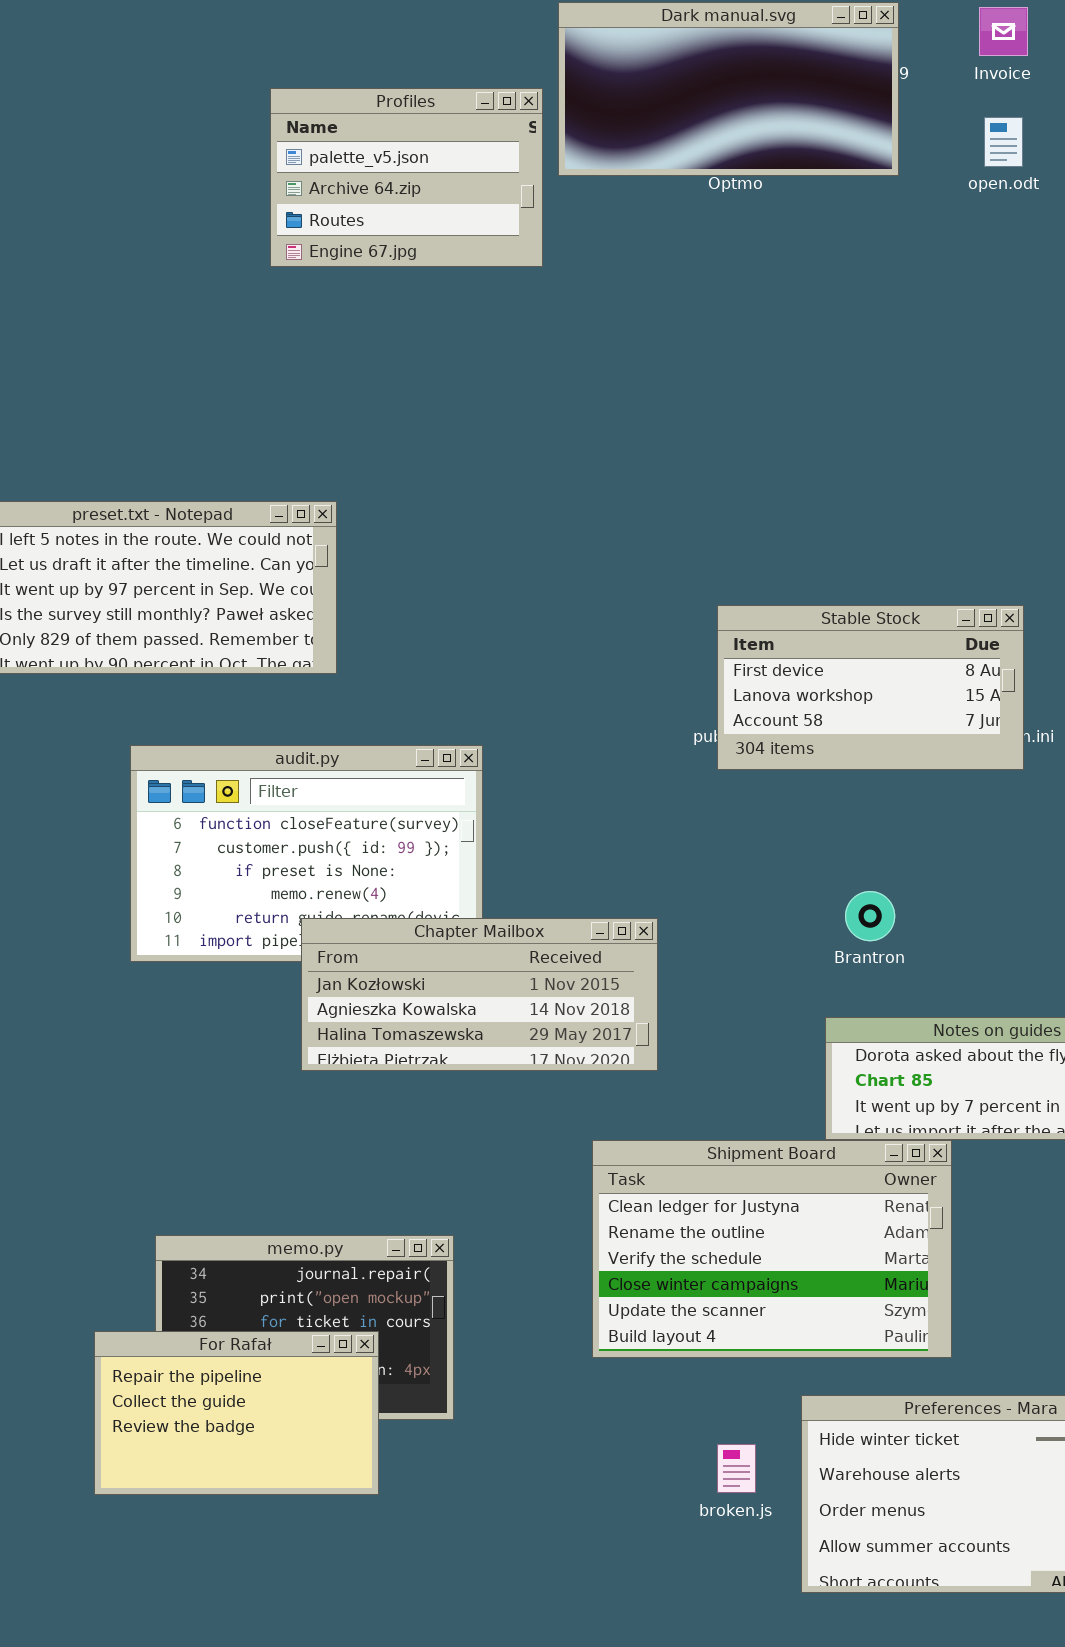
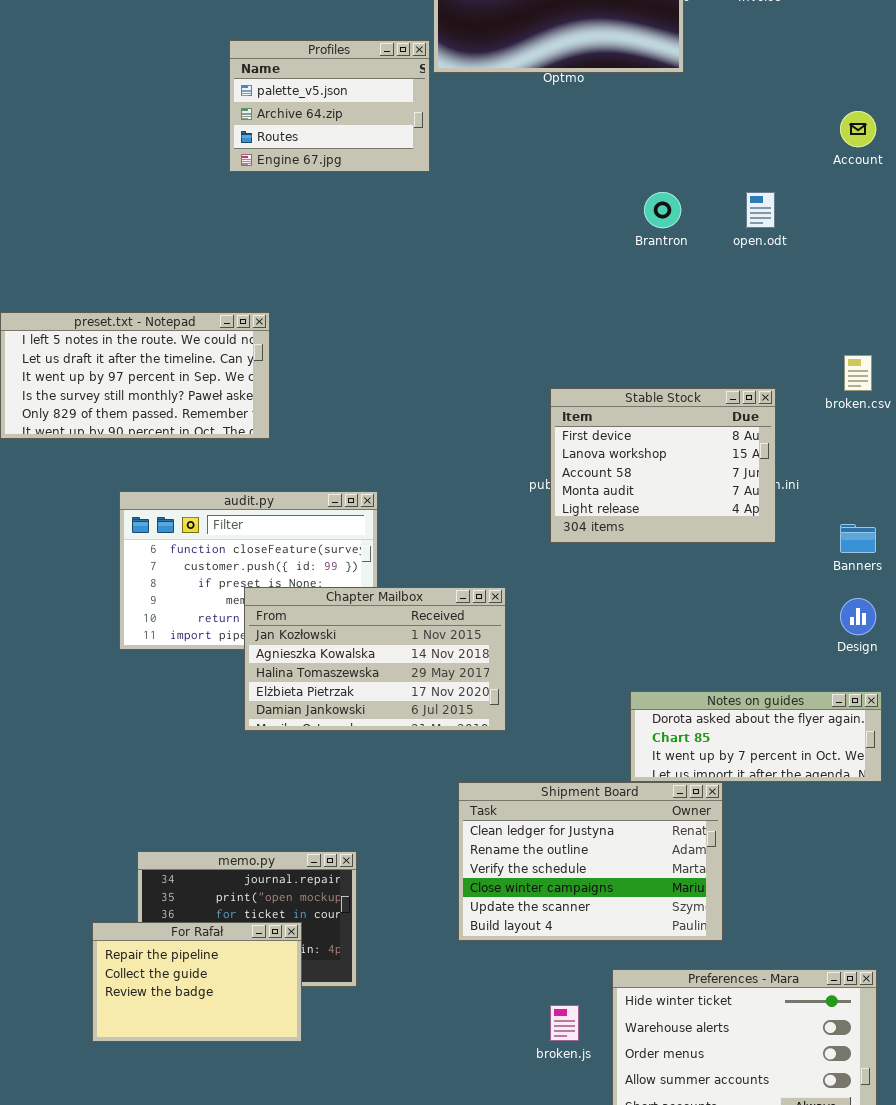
Profiles: [270,88,543,267] -> [229,40,430,172], moved
open.odt: [984,117,1023,167] -> [746,192,775,228], moved
Stable Stock: [717,605,1024,770] -> [550,388,776,543], resized
Brantron: [845,891,895,941] -> [644,192,681,228], moved
Chapter Mailbox: [301,918,658,1071] -> [244,587,506,731], resized

